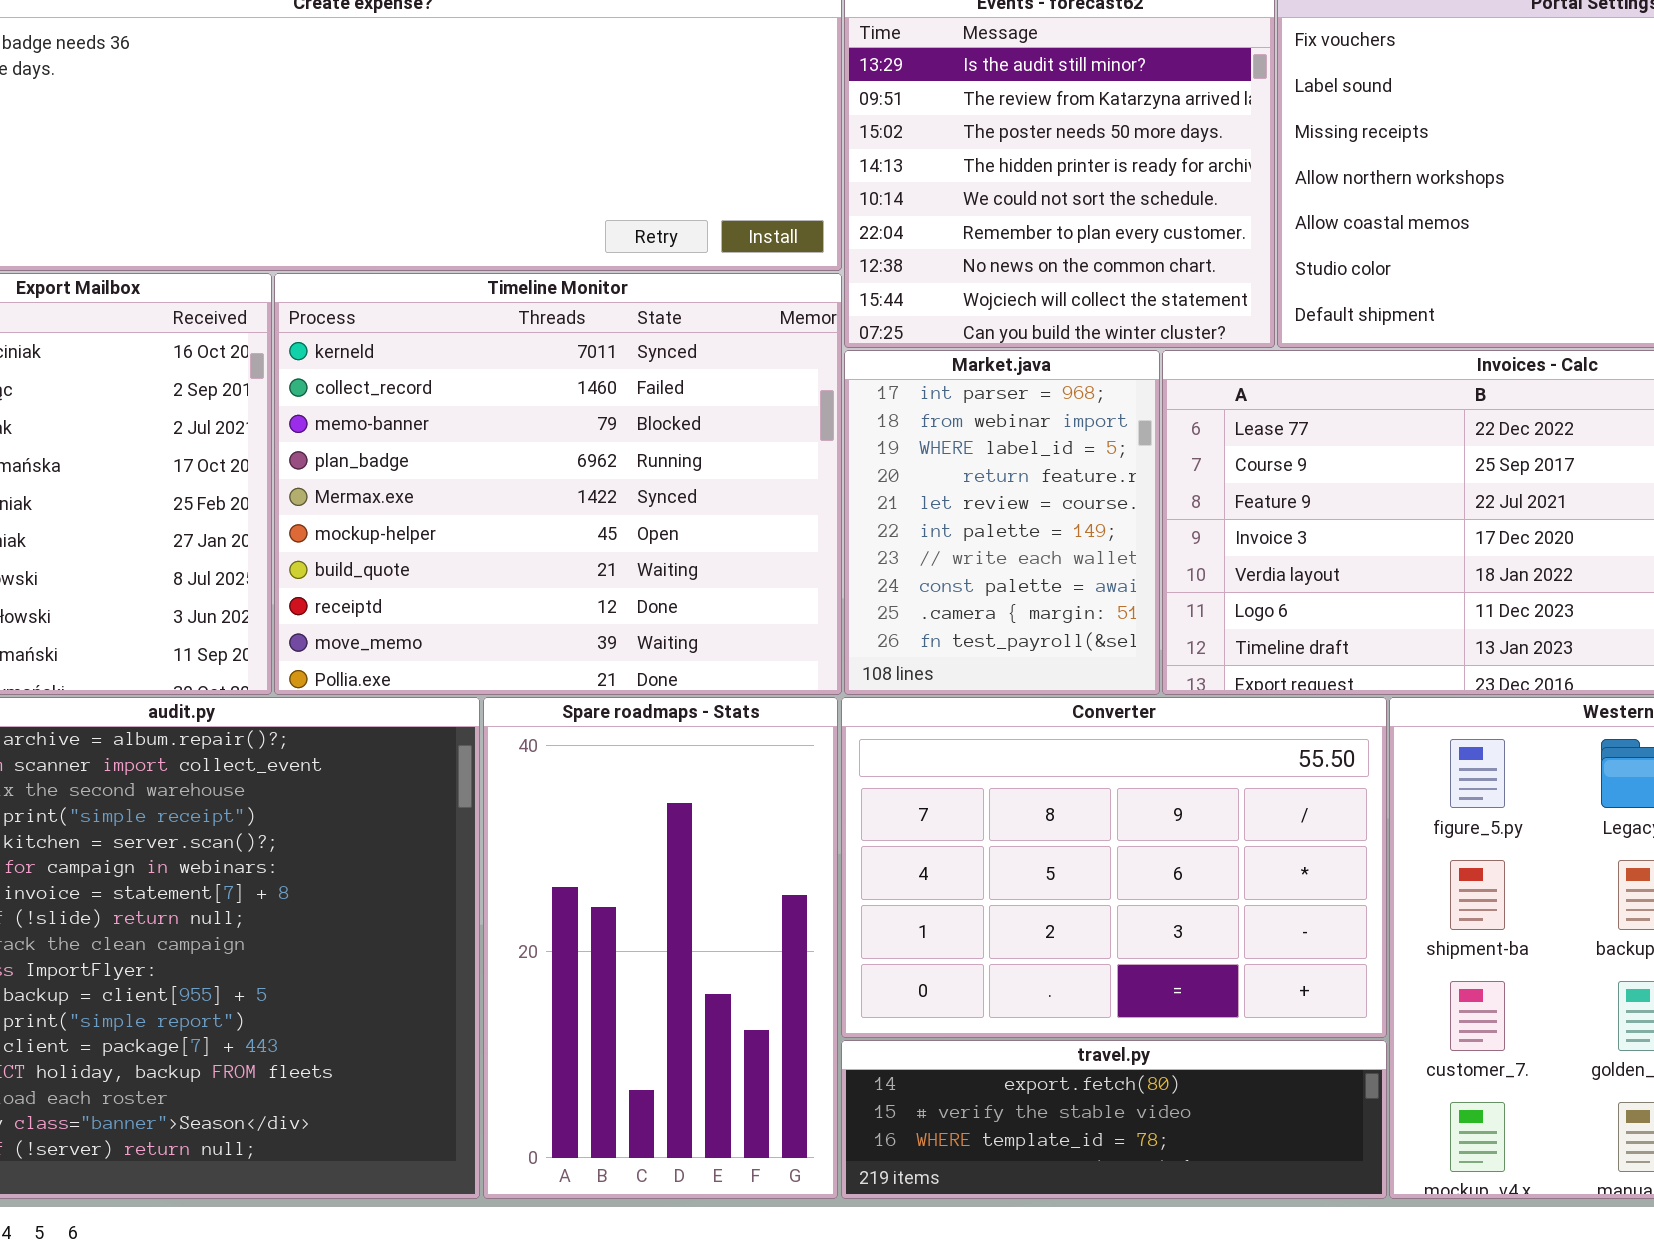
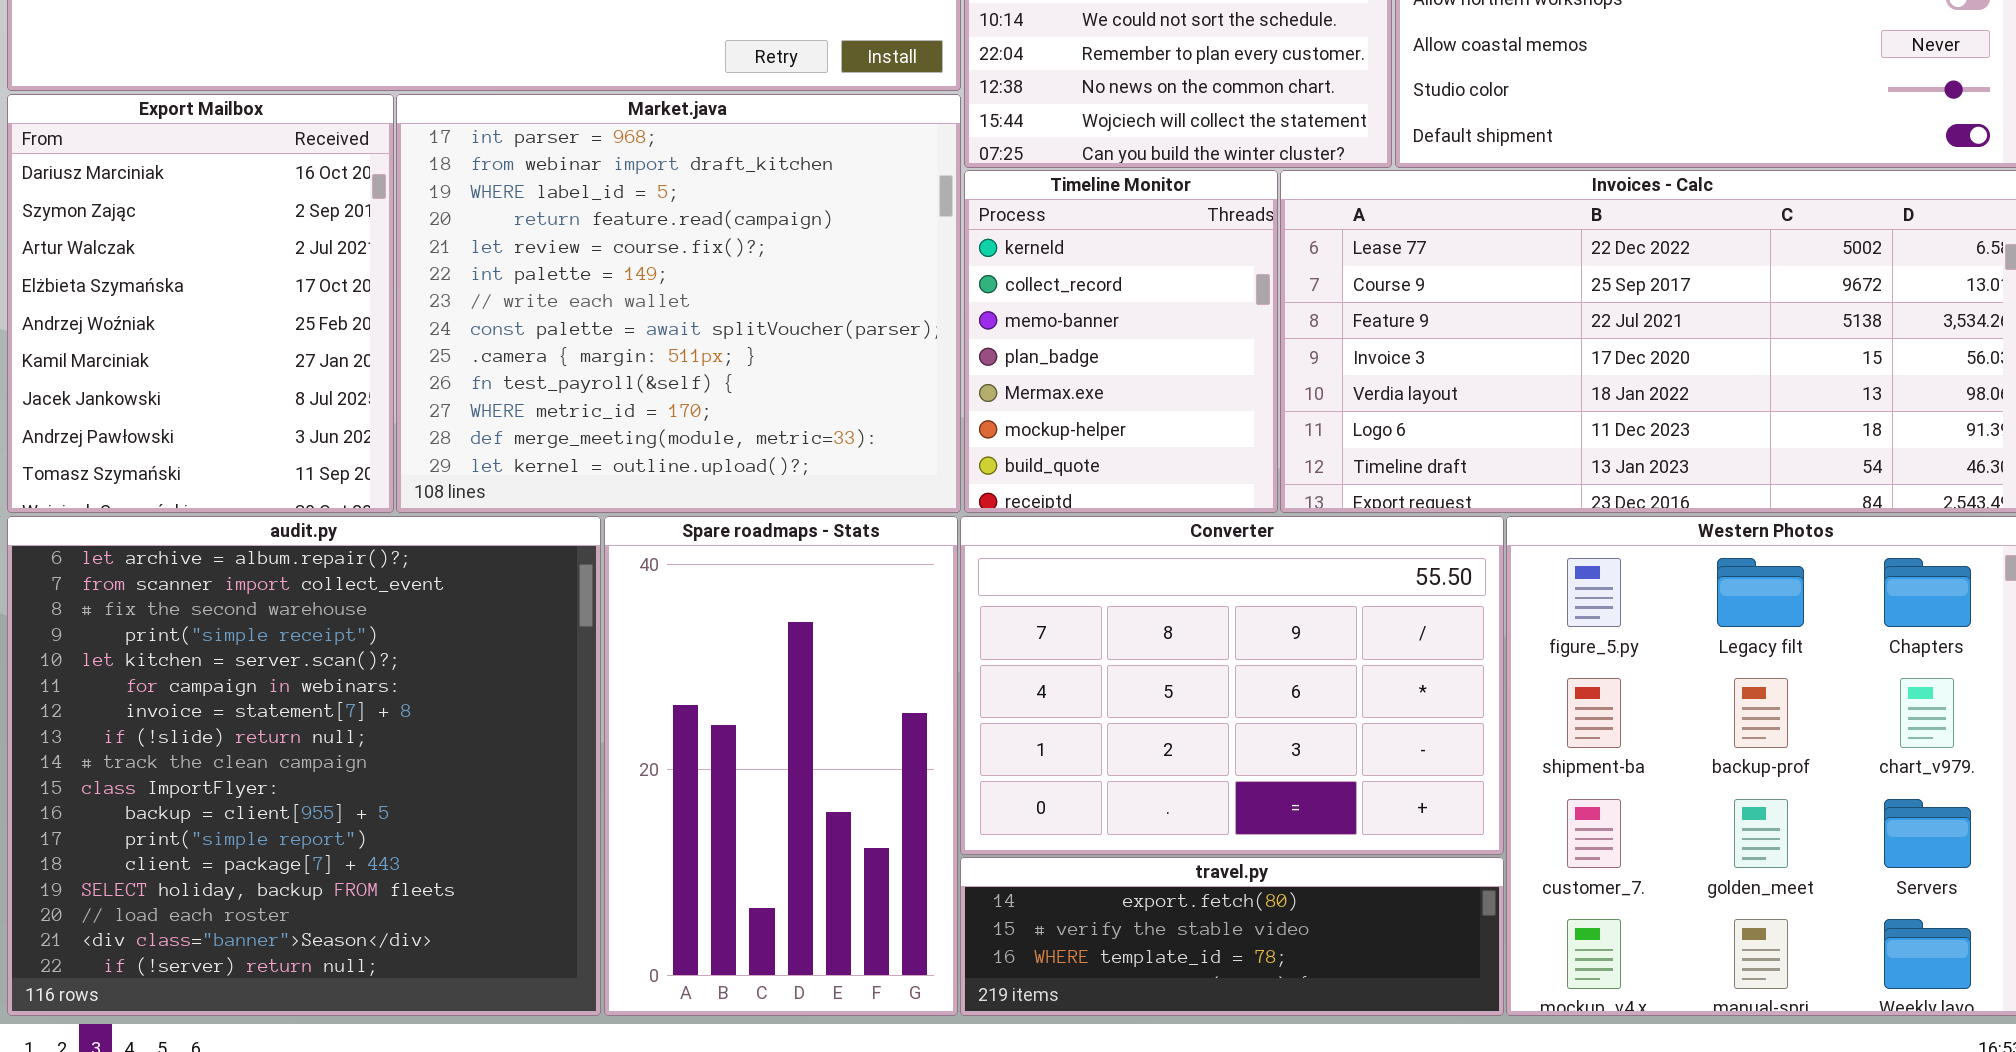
Timeline Monitor: [274,273,842,695] -> [964,170,1278,513], moved, resized
Market.java: [844,350,1160,695] -> [396,94,961,513], moved, resized

